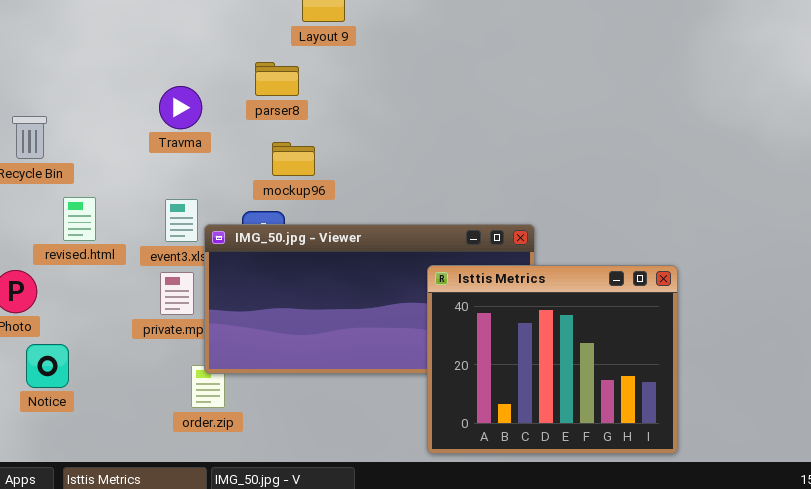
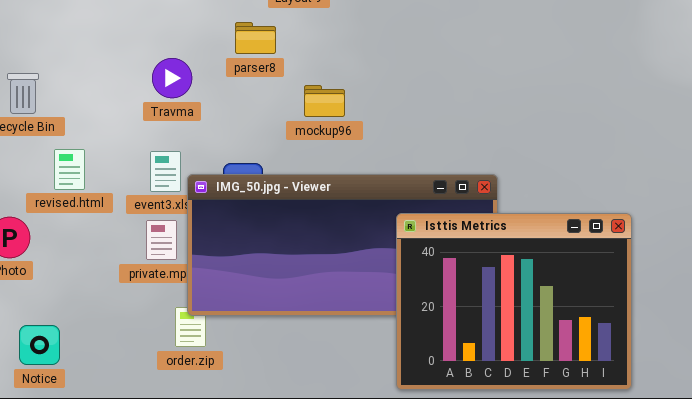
Travma: [159,86,202,129] -> [152,58,192,98], moved
mockup96: [272,142,315,176] -> [304,85,345,117], moved
Notice: [26,344,69,388] -> [19,325,60,365], moved

